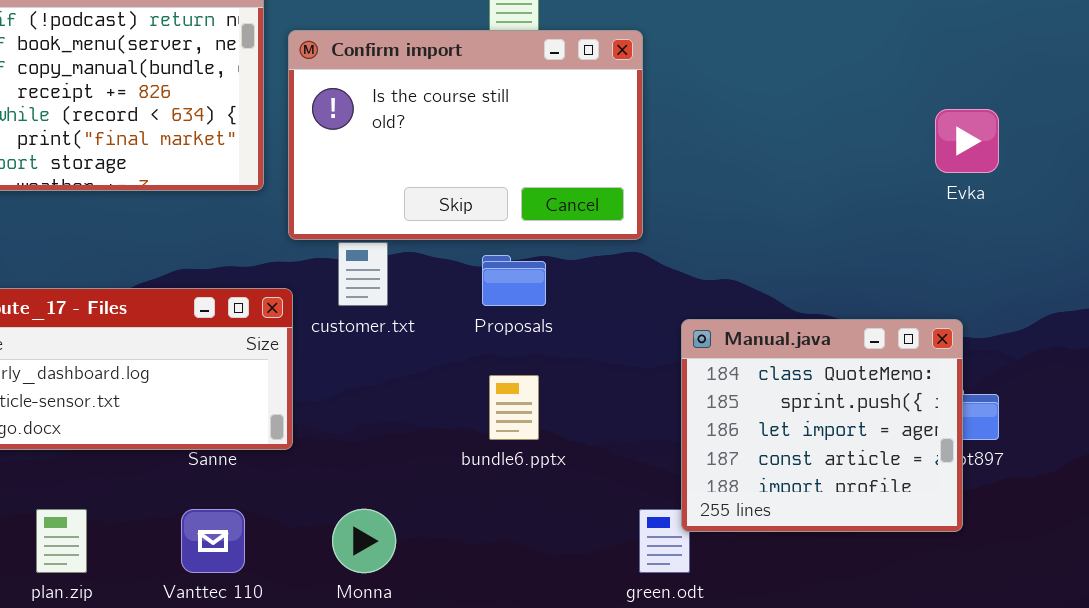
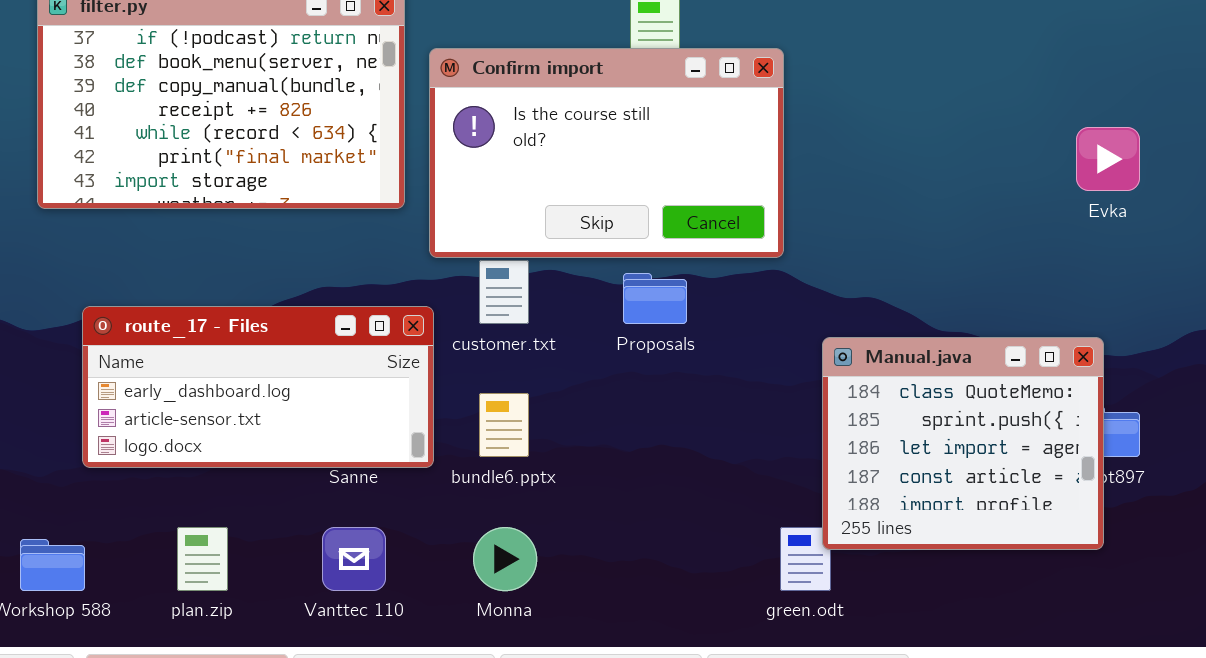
bundle6.pptx: [489,375,539,440] -> [479,393,529,457], moved

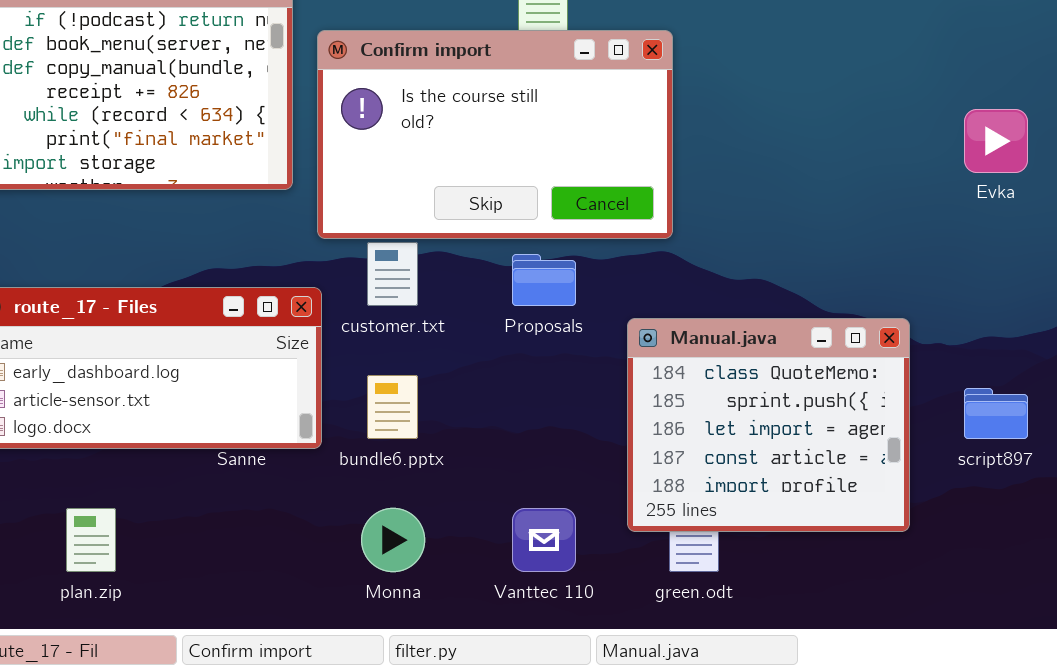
Manual.java: [822,337,1104,550] -> [627,318,910,532], moved
Vanttec 110: [322,527,386,591] -> [512,508,576,572], moved

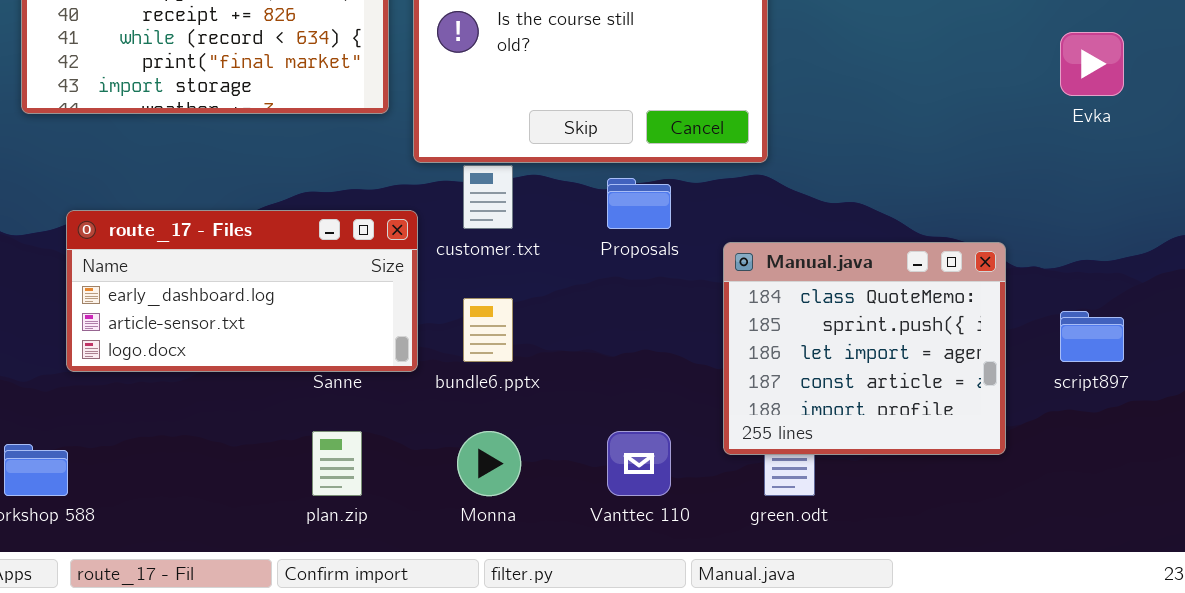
plan.zip: [66,508,116,572] -> [312,431,362,496], moved

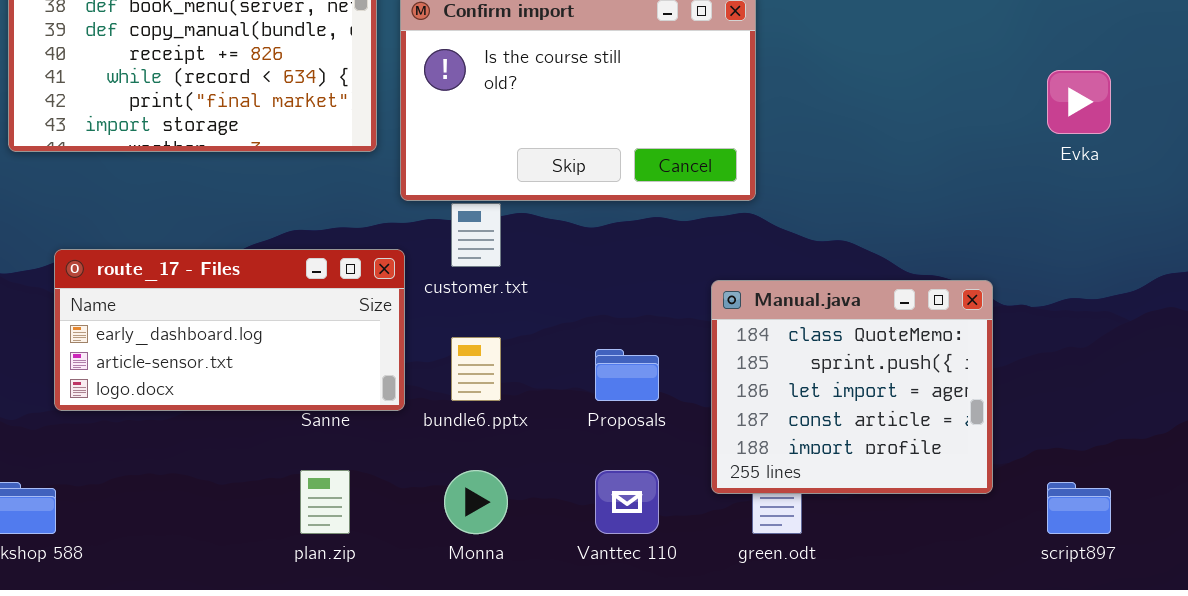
Proposals: [607,178,671,229] -> [595,349,659,401], moved
script897: [1060,311,1124,362] -> [1047,482,1111,534], moved

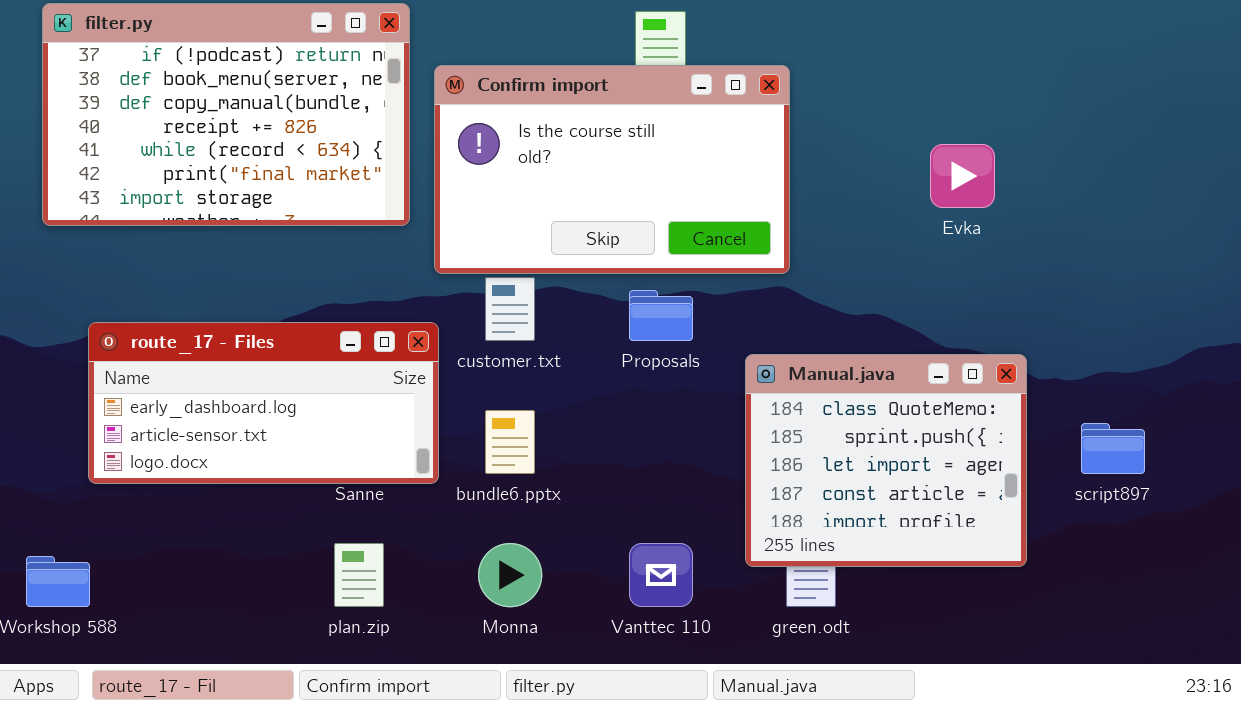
Evka: [1047,70,1111,134] -> [930,144,995,208], moved
Proposals: [595,349,659,401] -> [629,290,693,341], moved
script897: [1047,482,1111,534] -> [1081,423,1145,474], moved

